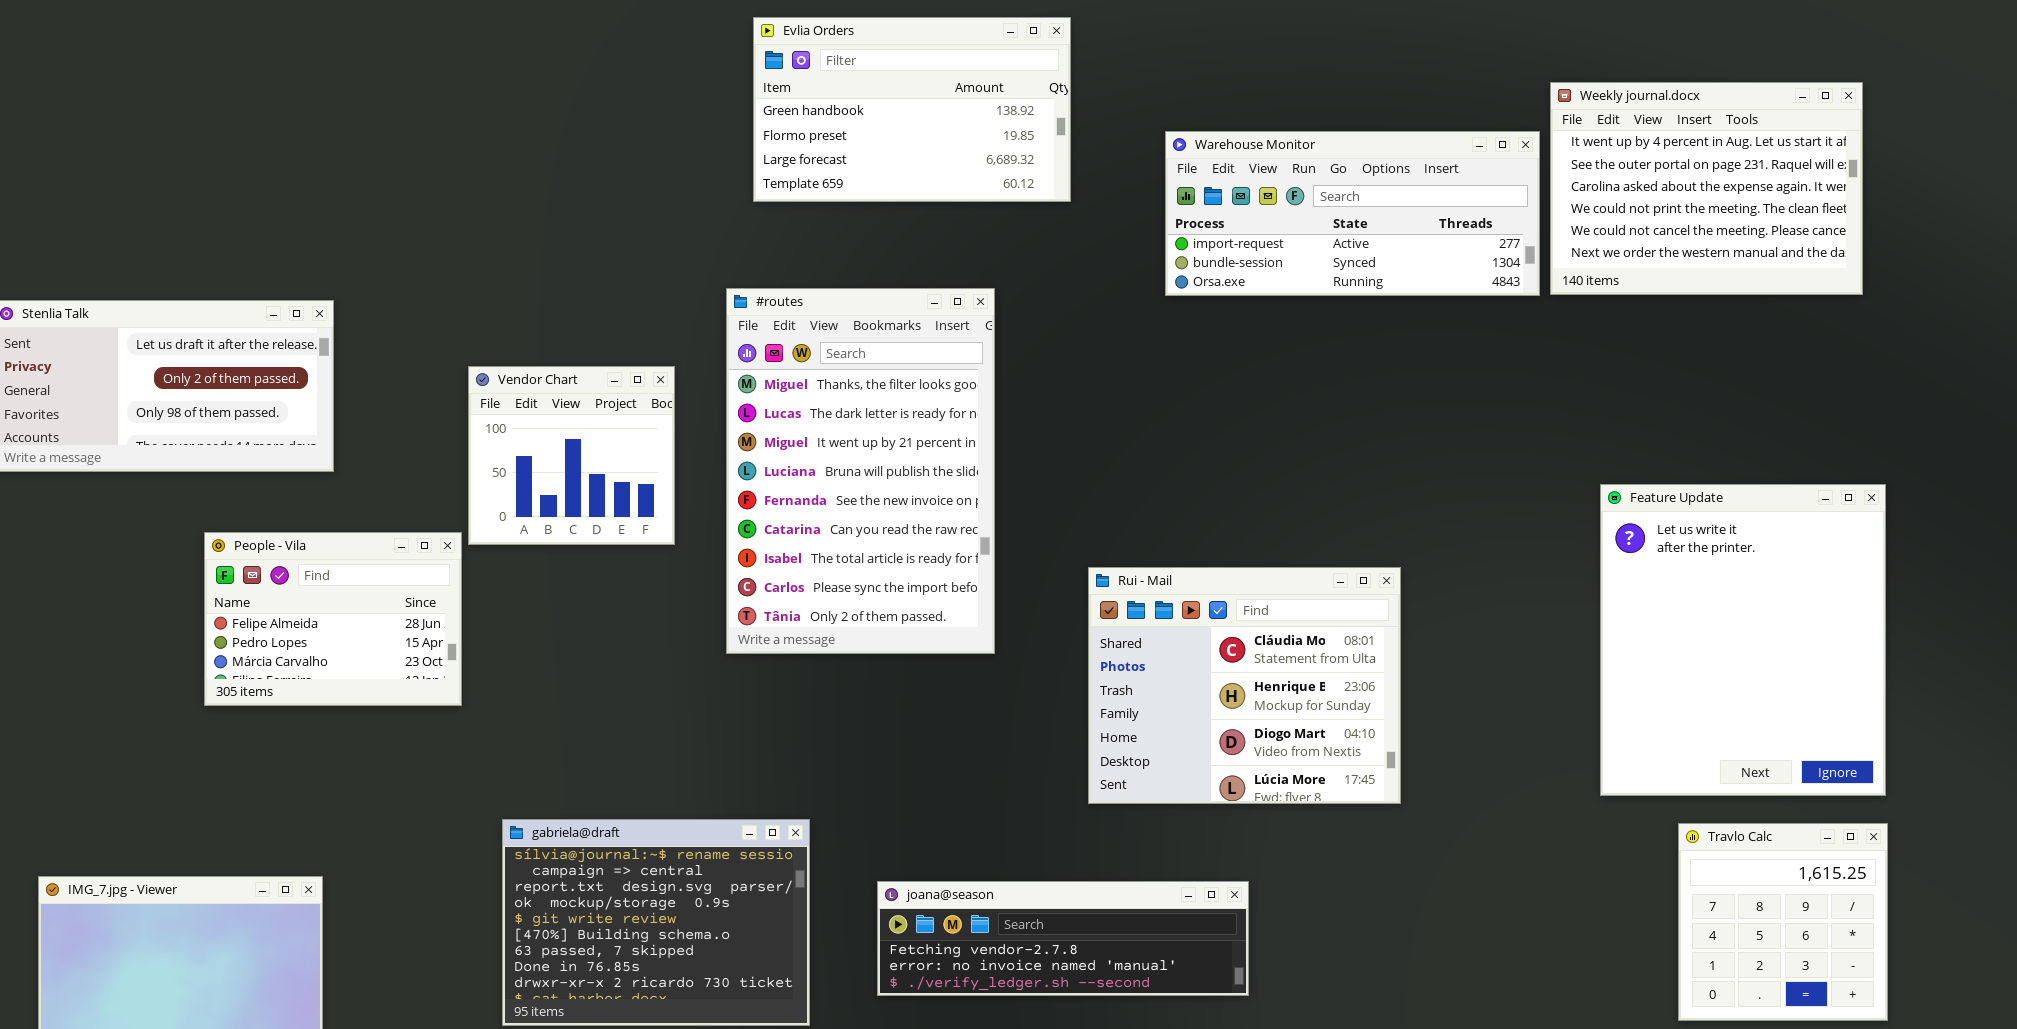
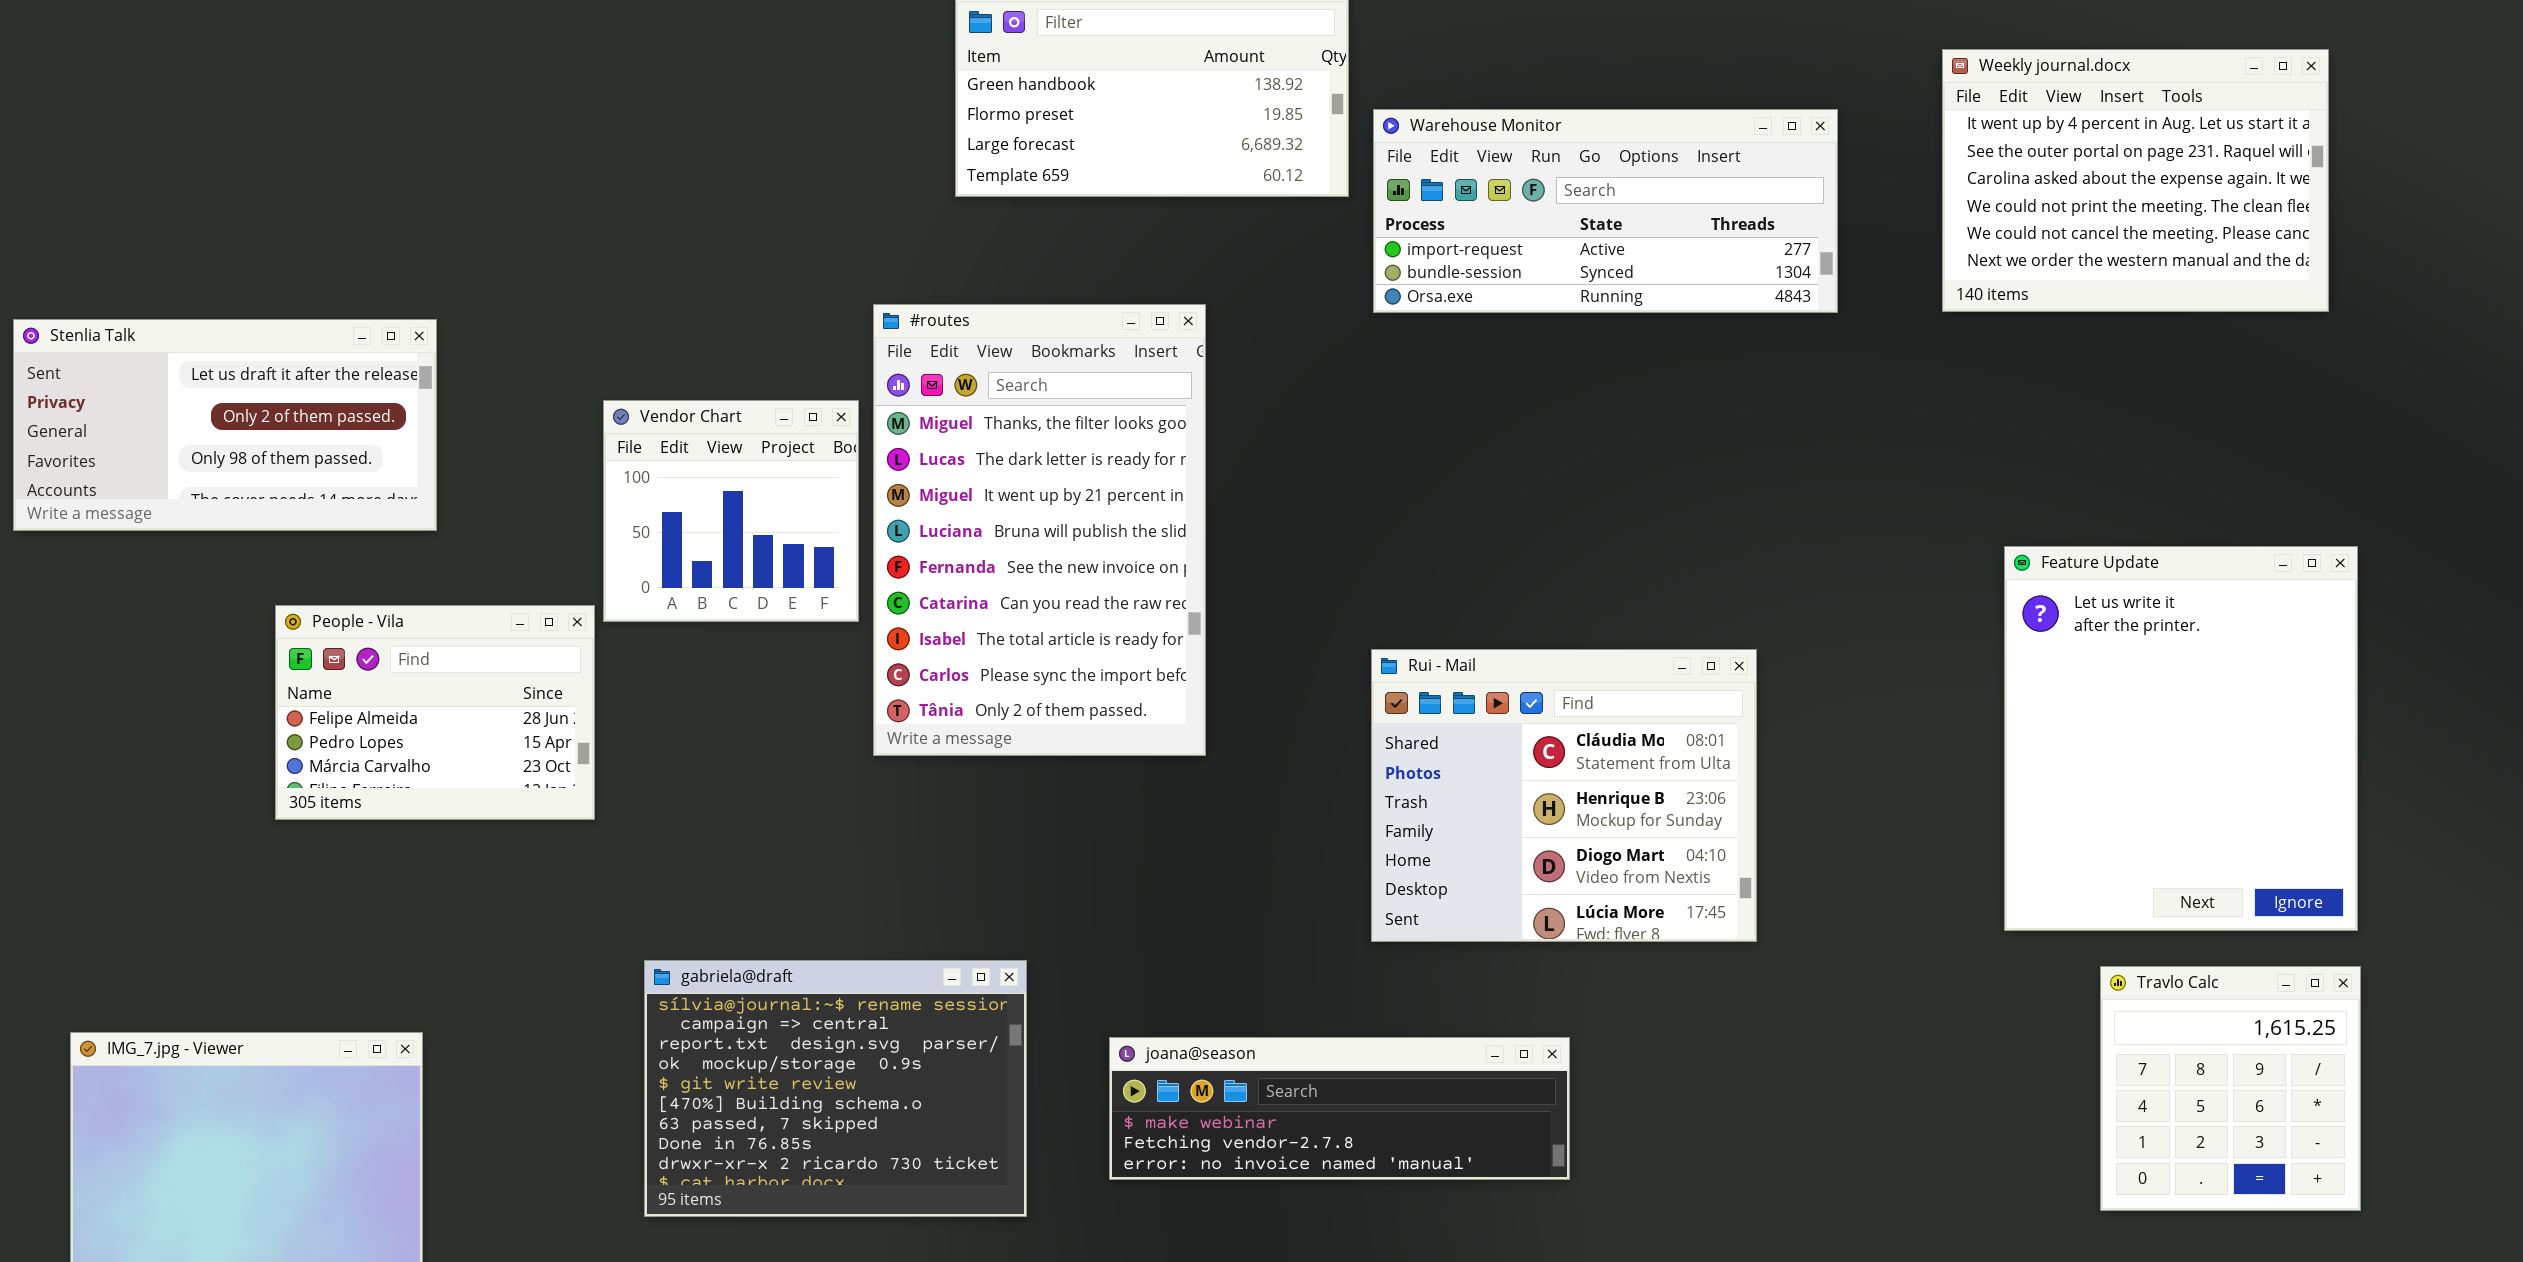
Warehouse Monitor: [1165,131,1540,296] -> [1373,109,1838,313], moved
#routes: [726,288,995,654] -> [873,304,1206,756], moved
joana@season: [877,881,1249,996] -> [1109,1037,1570,1180], scrolled up 1 row

